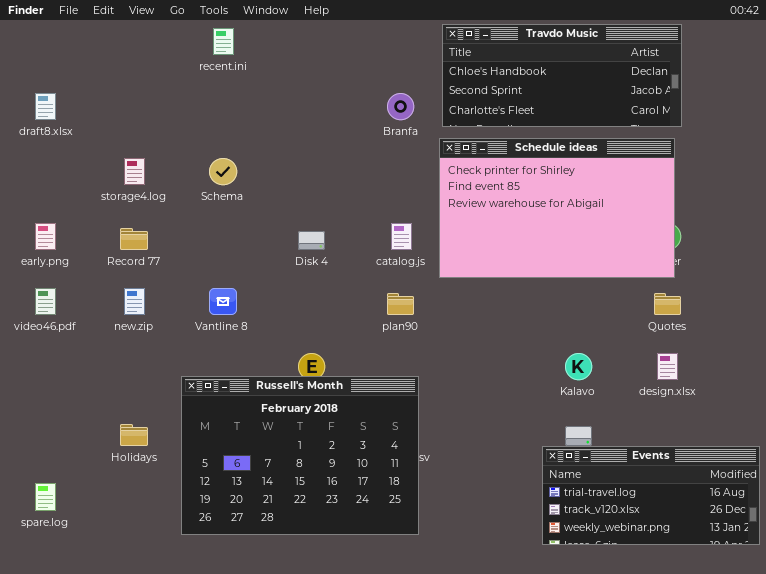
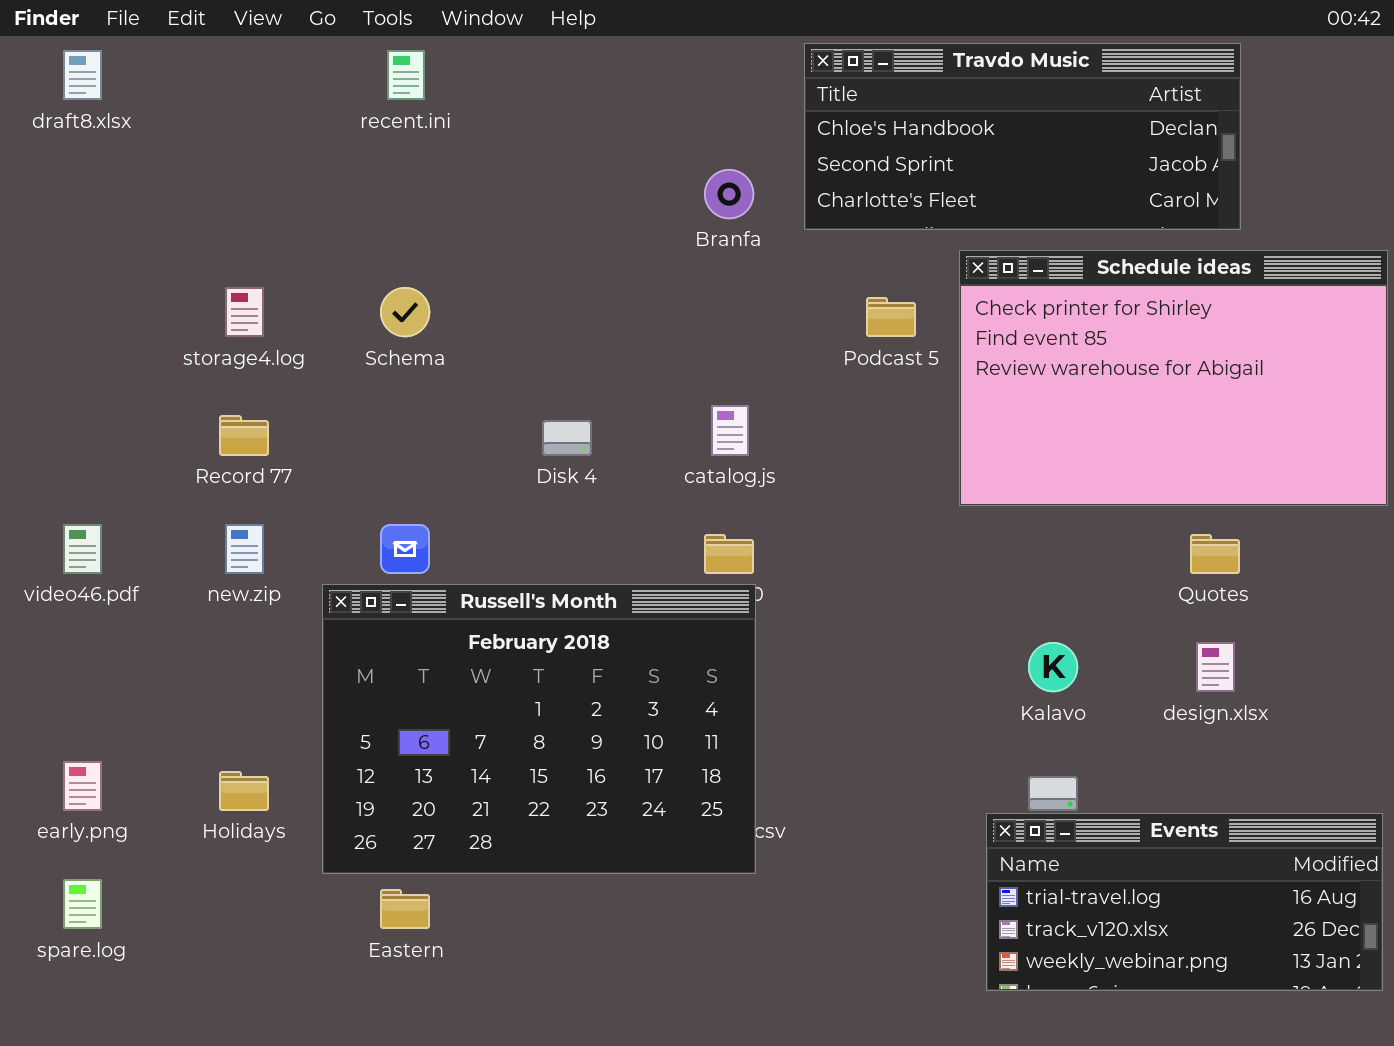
draft8.xlsx: [35,93,56,120] -> [63,50,102,100], moved
Schedule ideas: [439,138,675,278] -> [959,250,1388,506], moved
early.png: [35,223,56,250] -> [63,761,102,811], moved
Russell's Month: [181,376,419,535] -> [322,584,756,874], moved

